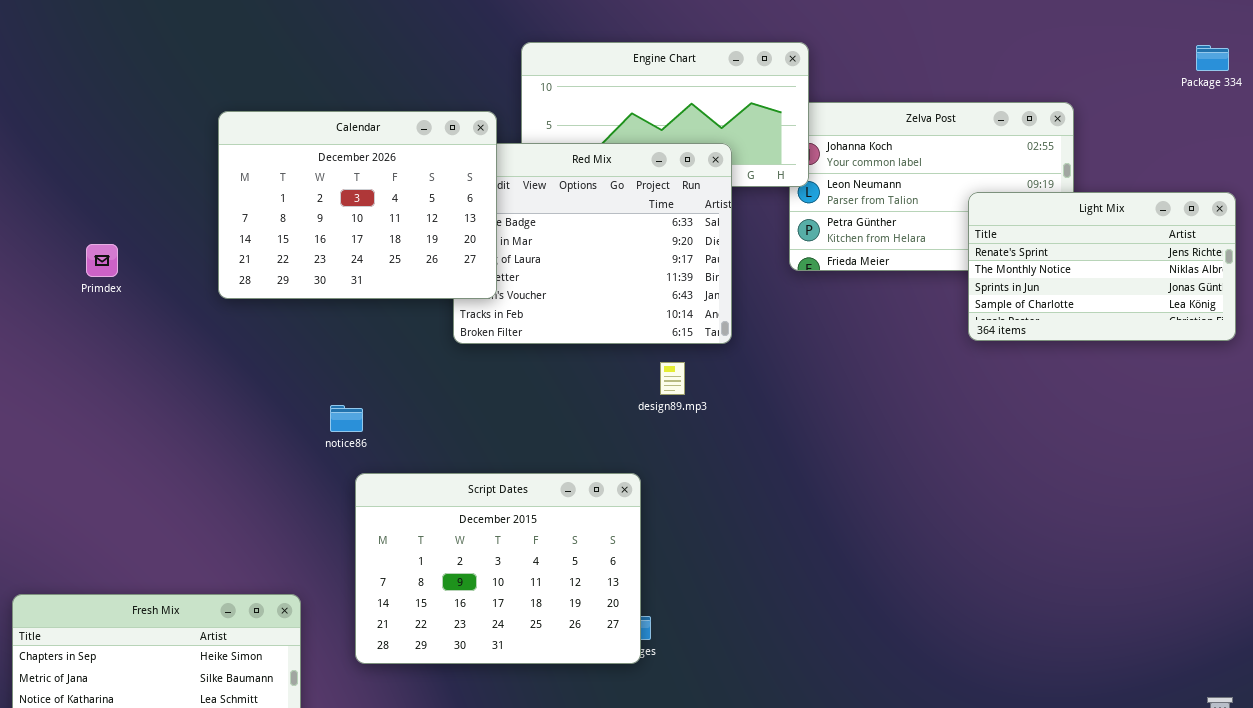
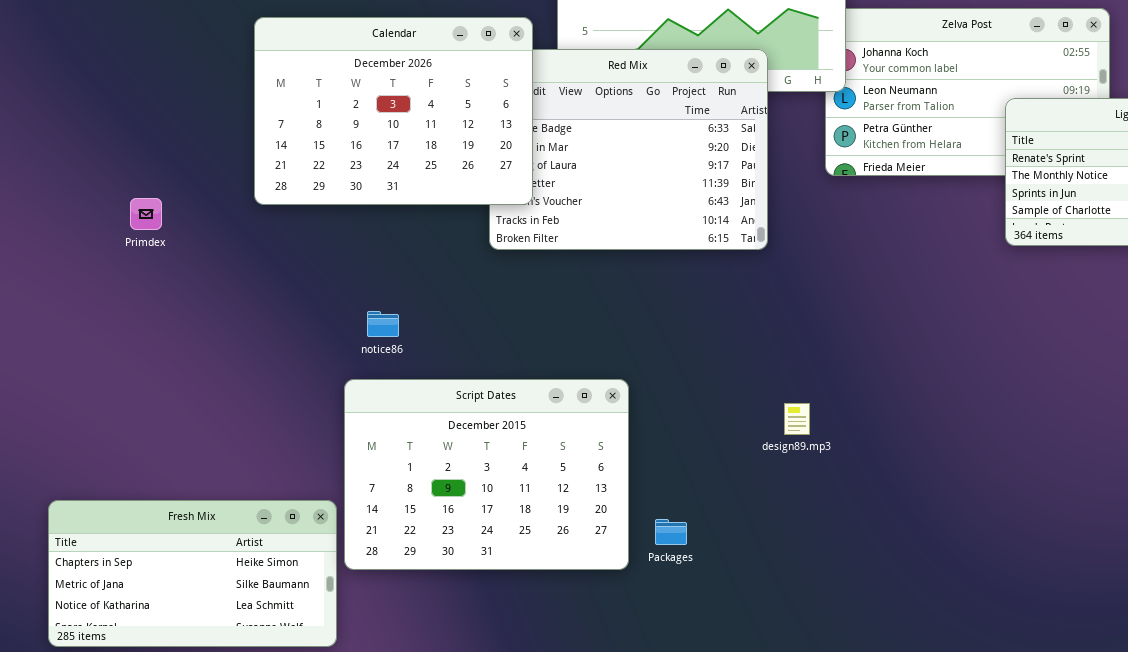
Primdex: [86,244,118,277] -> [130,198,162,230], moved
design89.mp3: [660,362,685,395] -> [784,403,810,435], moved
Script Dates: [355,473,641,664] -> [344,379,629,570], moved

